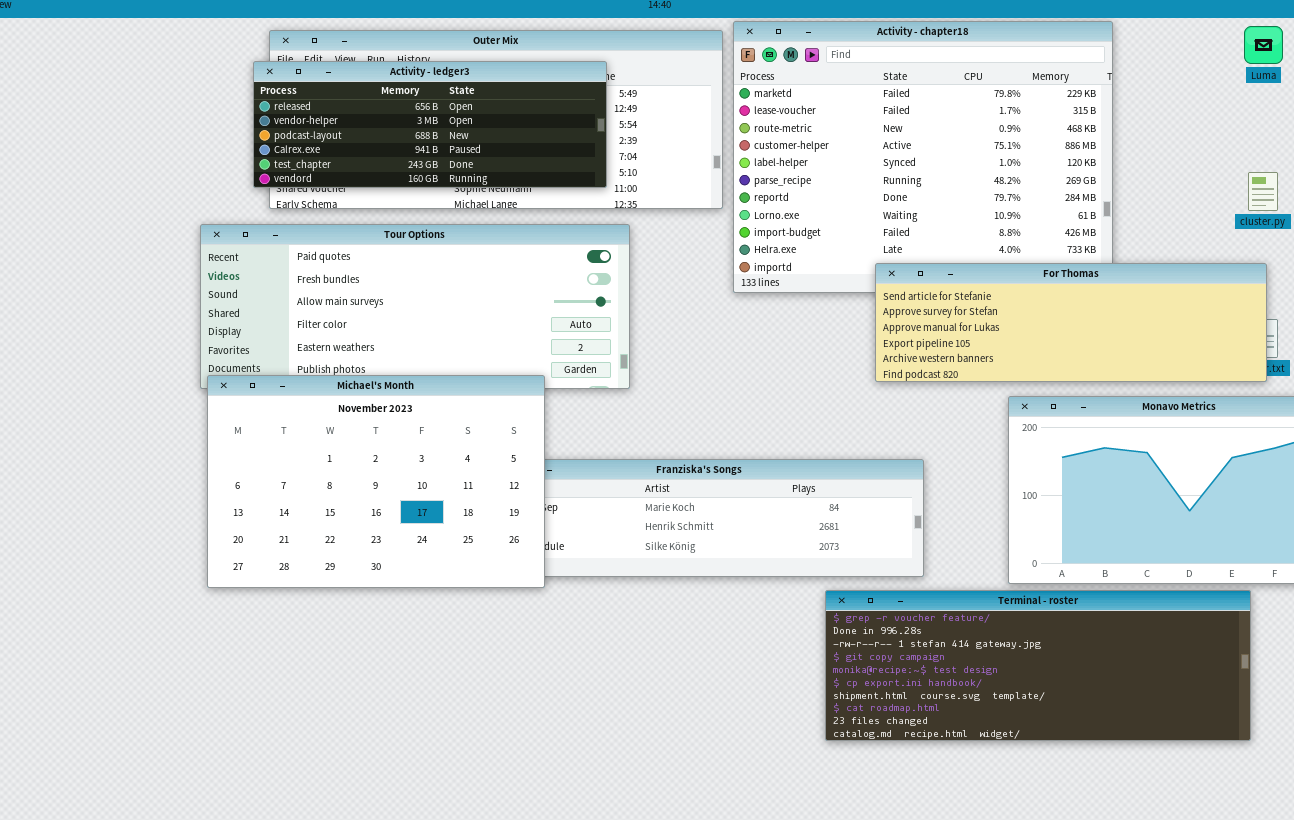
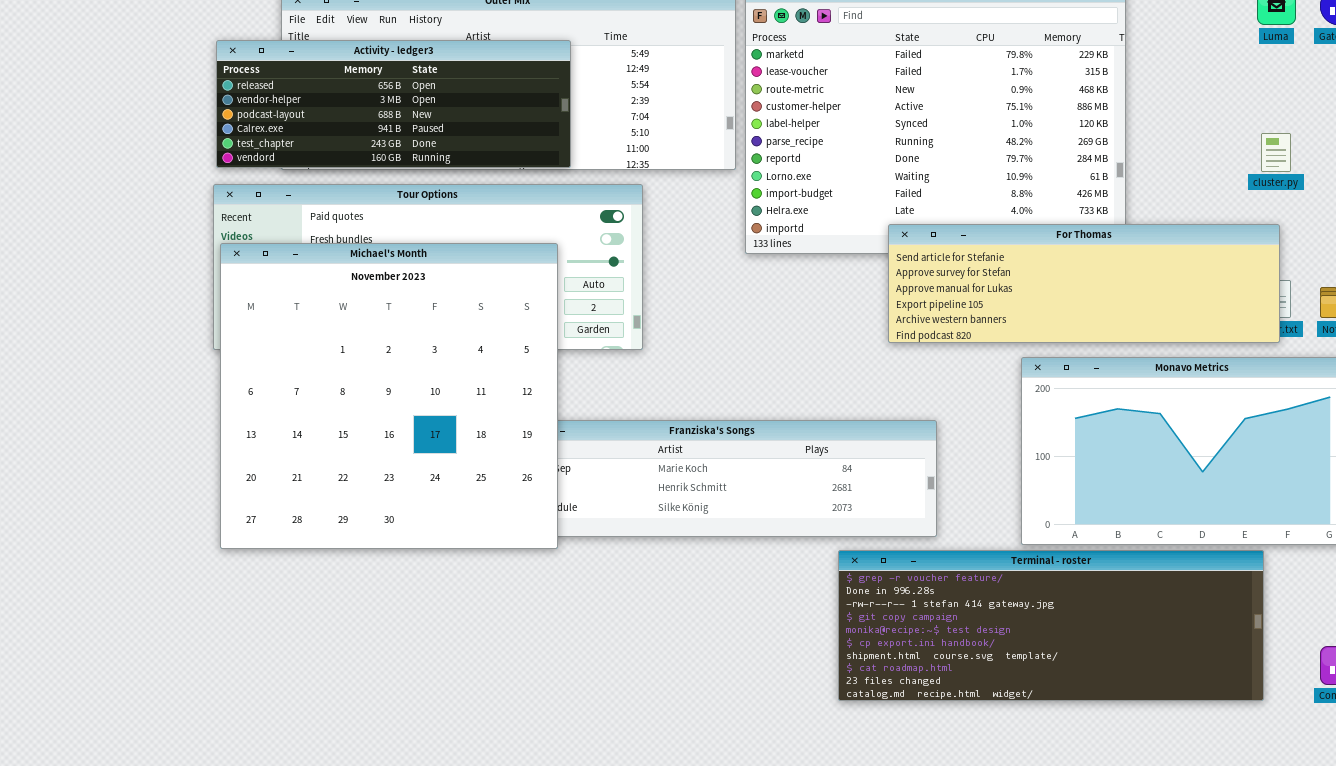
Activity - ledger3: [253,61,607,188] -> [216,40,571,168], moved
Michael's Month: [207,375,545,588] -> [220,243,558,549], resized

